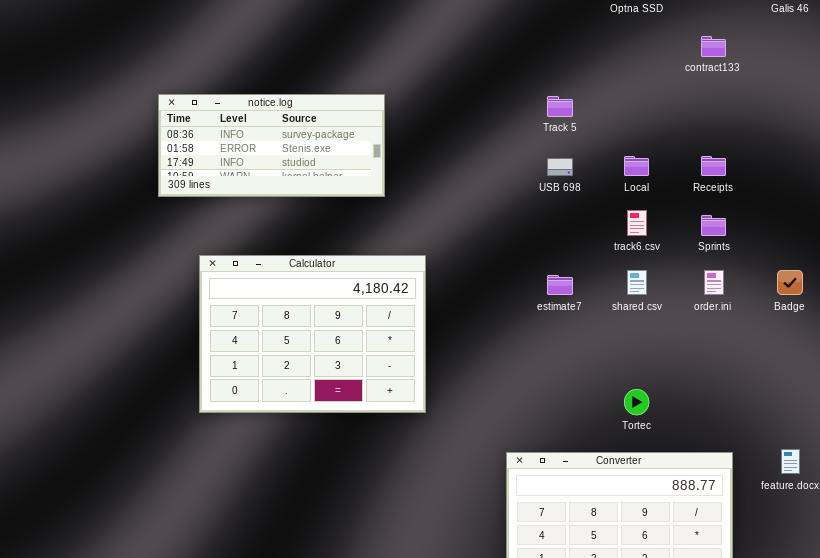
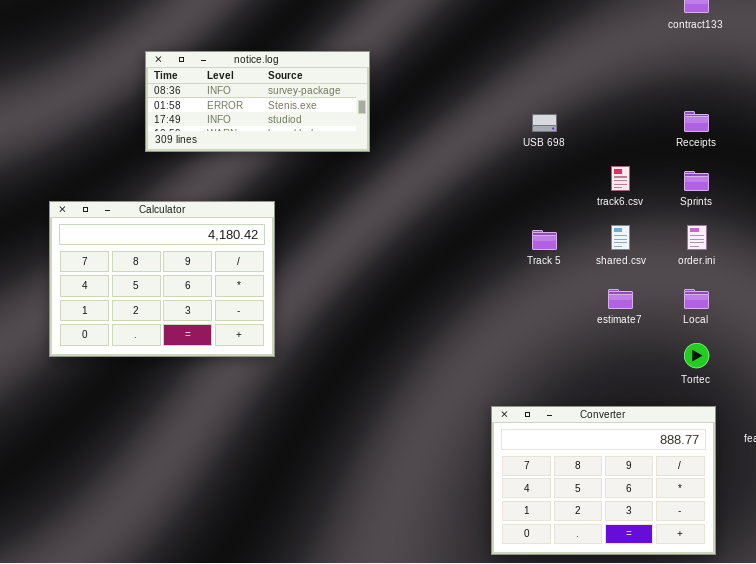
Track 5: [547,96,573,117] -> [532,230,557,250], moved
Local: [624,156,649,176] -> [684,289,709,309], moved
Calculator: [199,255,426,413] -> [49,201,275,357], moved
estimate7: [547,275,573,295] -> [608,289,633,309], moved
Tortec: [624,389,649,415] -> [684,343,709,368], moved

